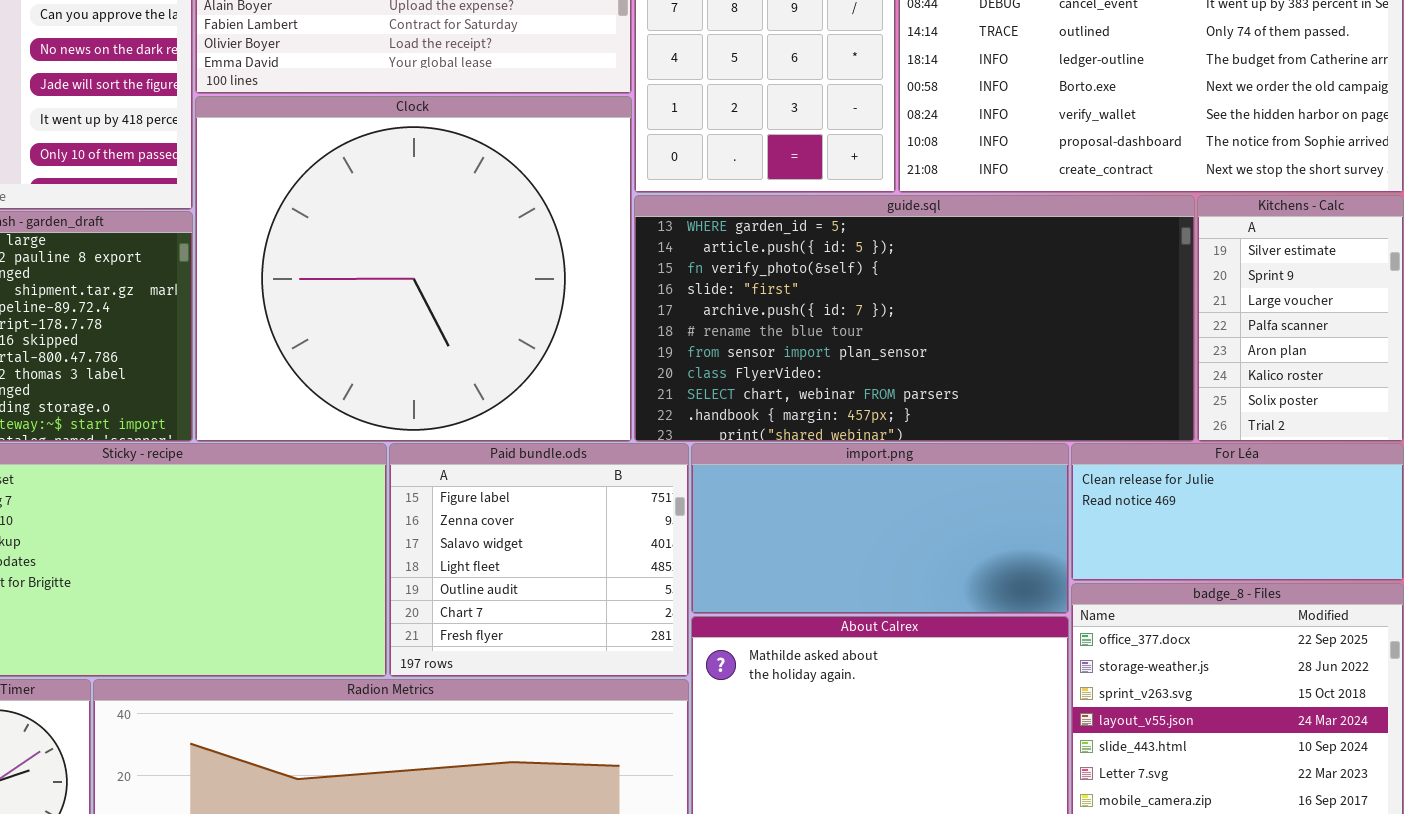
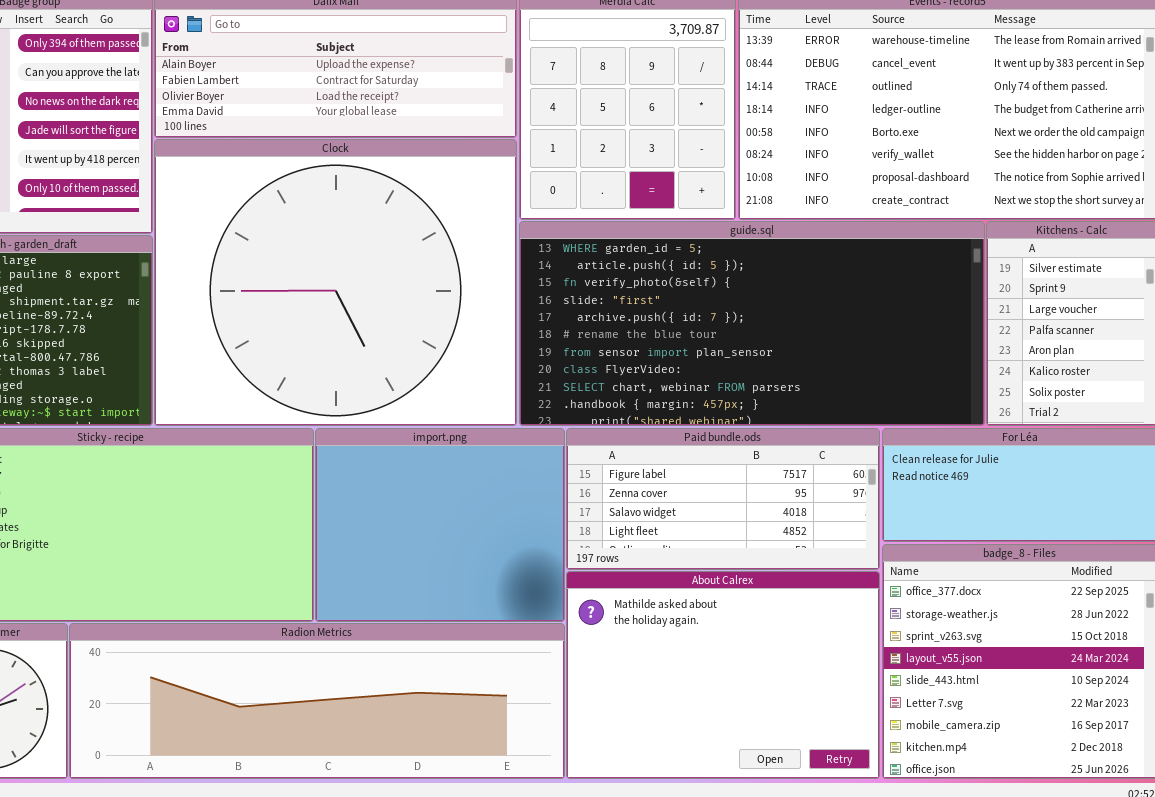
Paid bundle.ods: [389,443,689,677] -> [566,428,880,570], moved, resized
import.png: [691,443,1069,614] -> [315,428,565,622], moved, resized

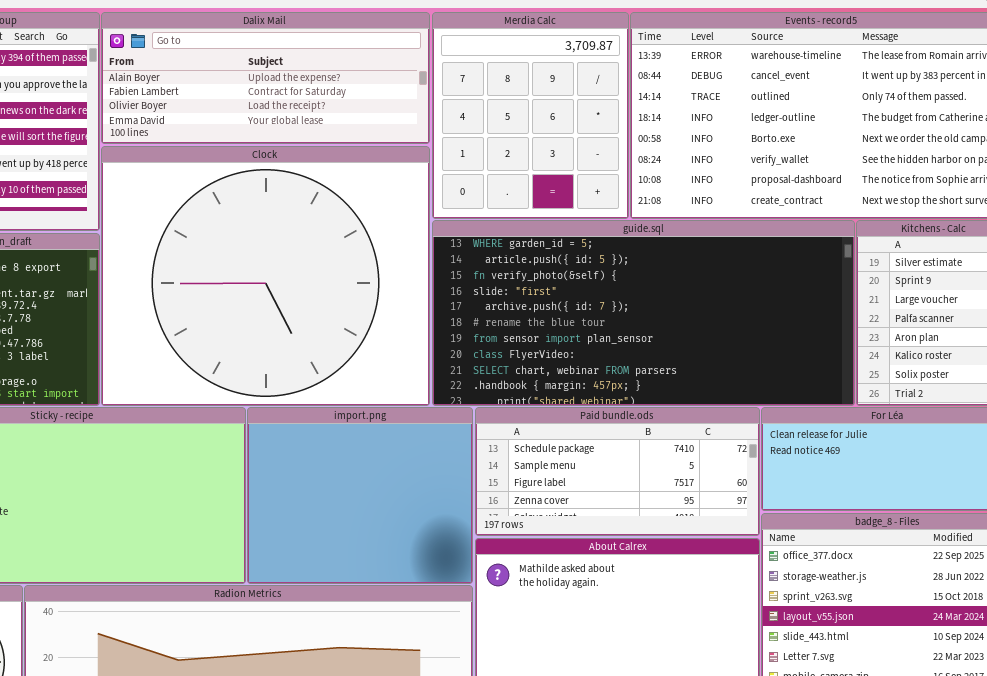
Paid bundle.ods: [566,428,880,570] -> [475,407,760,536], scrolled up 2 rows

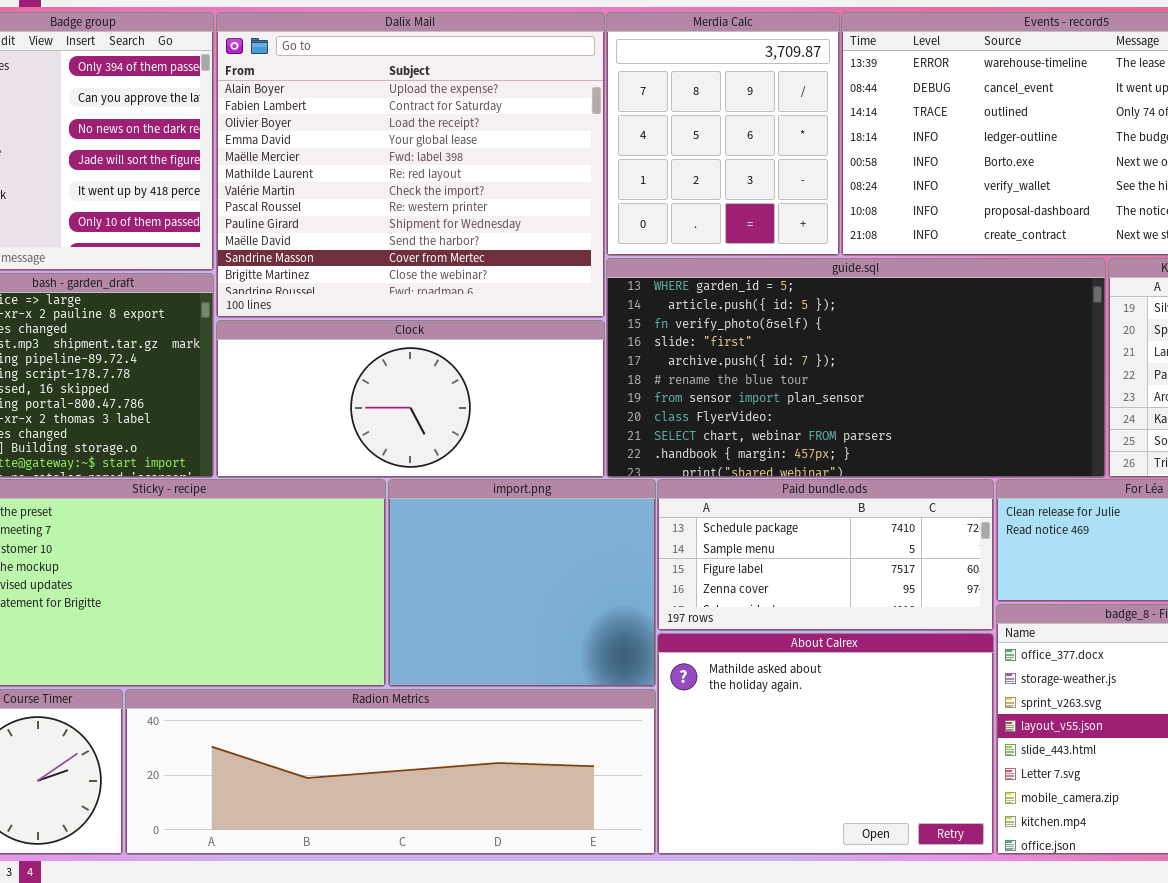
Dalix Mail: [101,12,430,144] -> [216,12,605,318], resized
Clock: [101,146,430,406] -> [216,320,605,478], resized

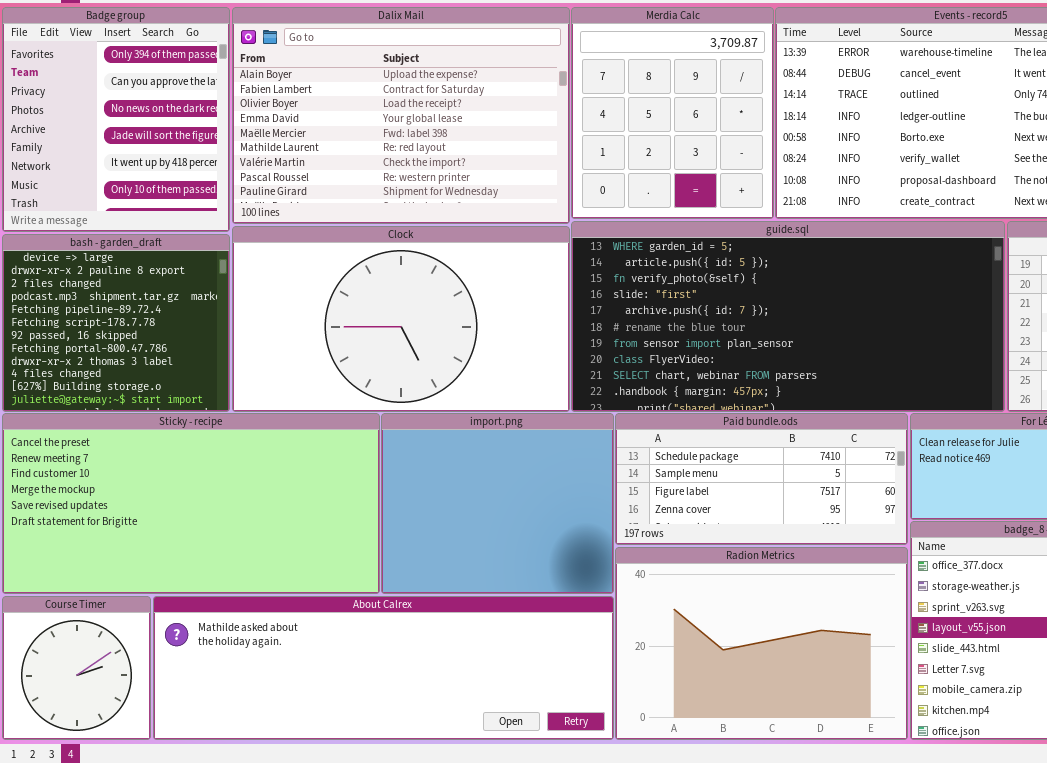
Dalix Mail: [216,12,605,318] -> [232,7,570,224], resized
Clock: [216,320,605,478] -> [232,226,570,412], resized
About Calrex: [657,633,994,855] -> [153,596,614,740], moved, resized
Radion Metrics: [125,689,656,855] -> [615,547,908,740], moved, resized

